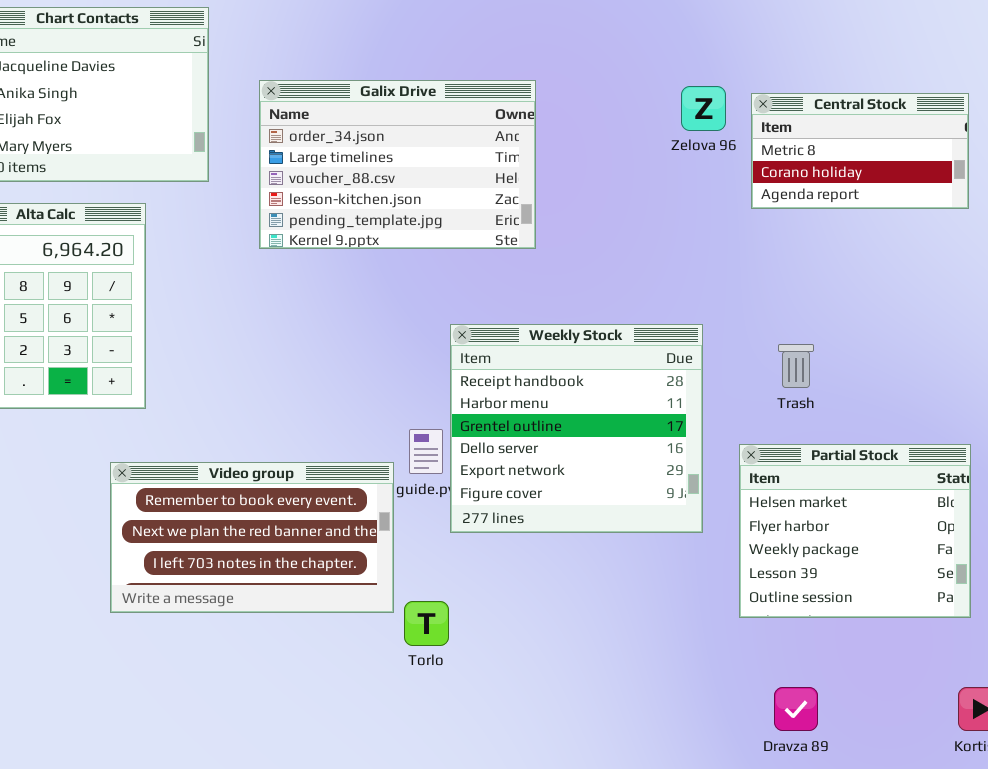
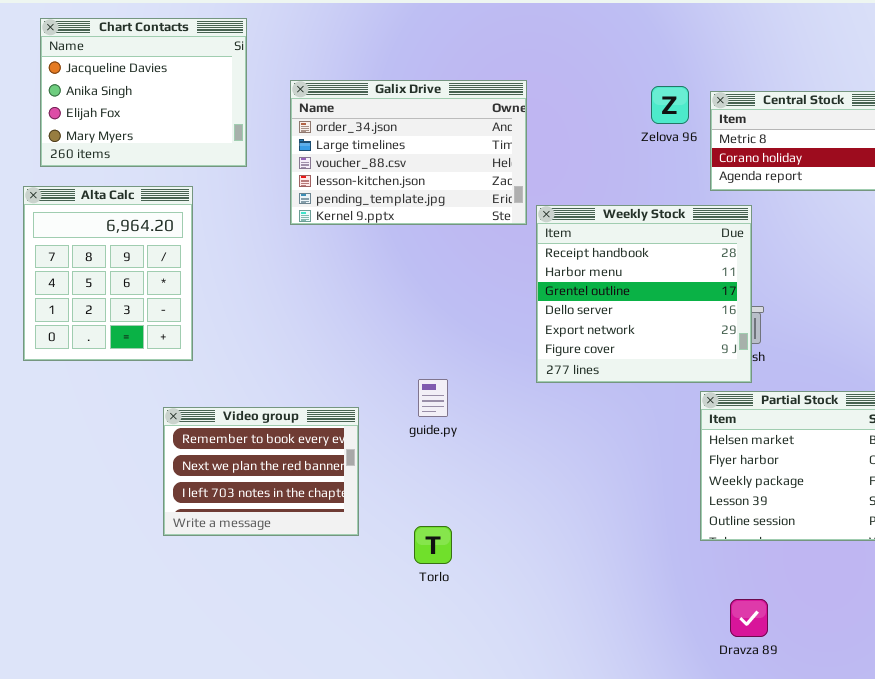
Weekly Stock: [450,324,703,533] -> [536,205,752,383], moved
Video group: [110,462,394,613] -> [163,407,359,536], resized

